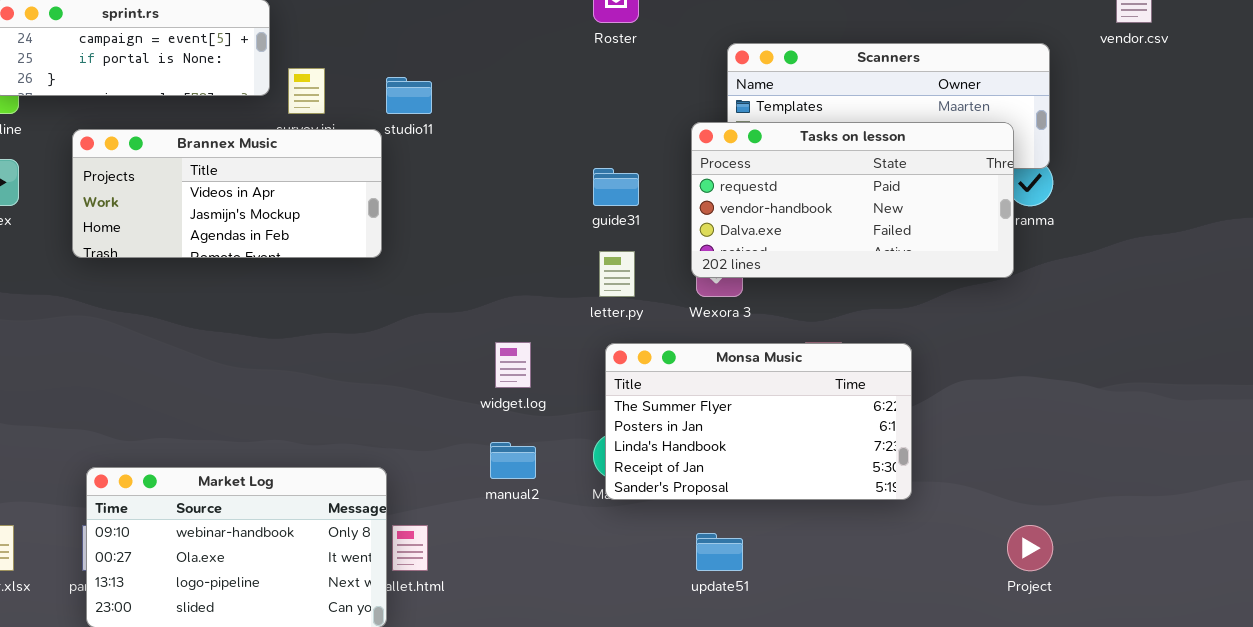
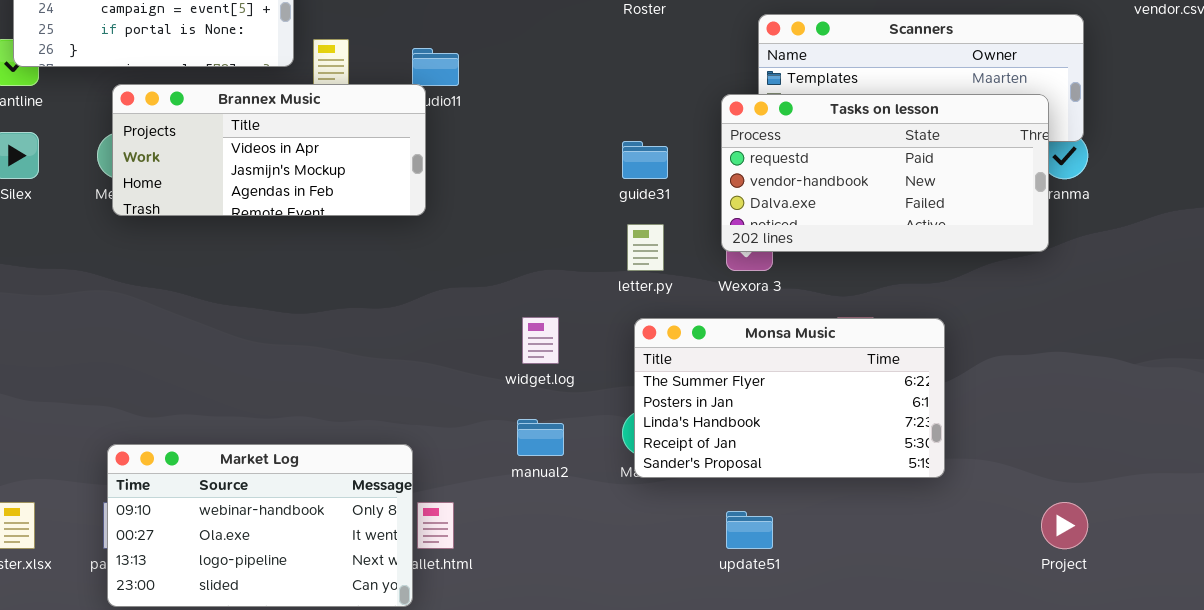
Brannex Music: [72,129,382,258] -> [112,84,426,216], moved

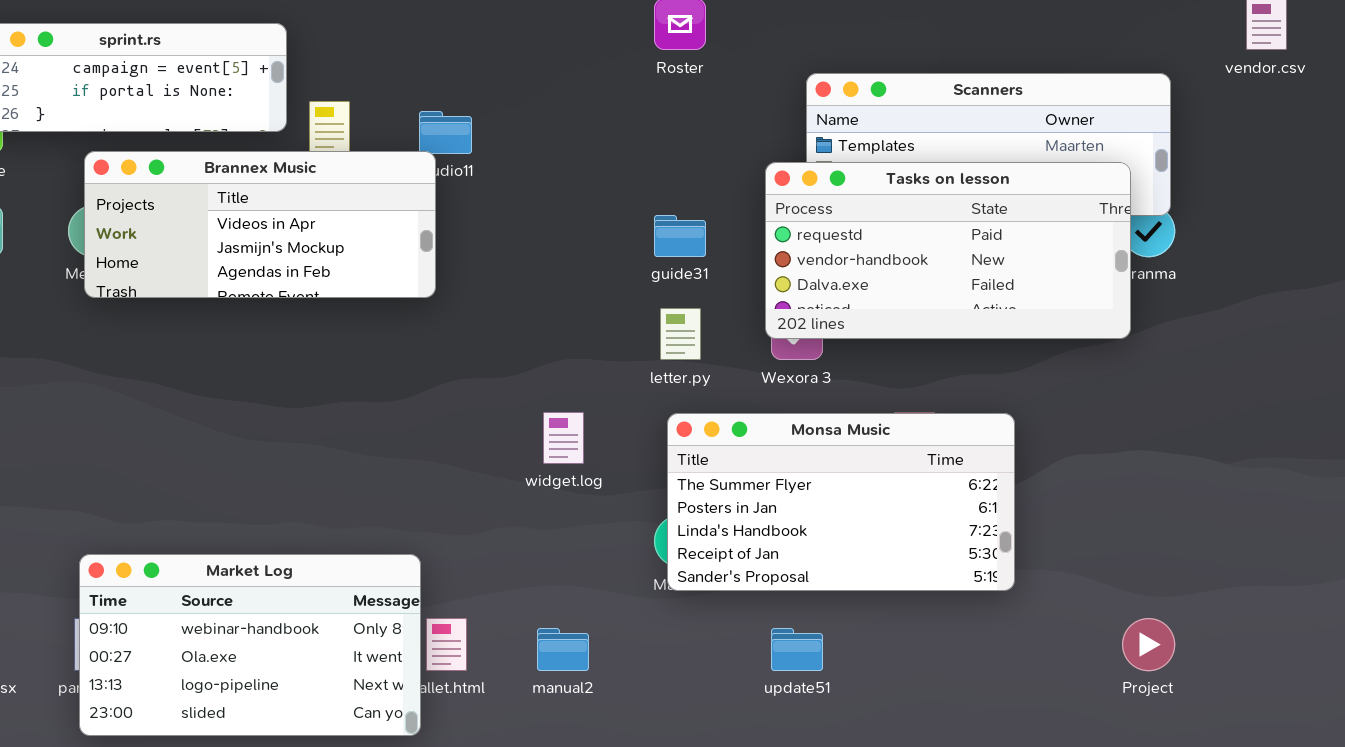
manual2: [517,419,564,456] -> [537,628,589,671], moved

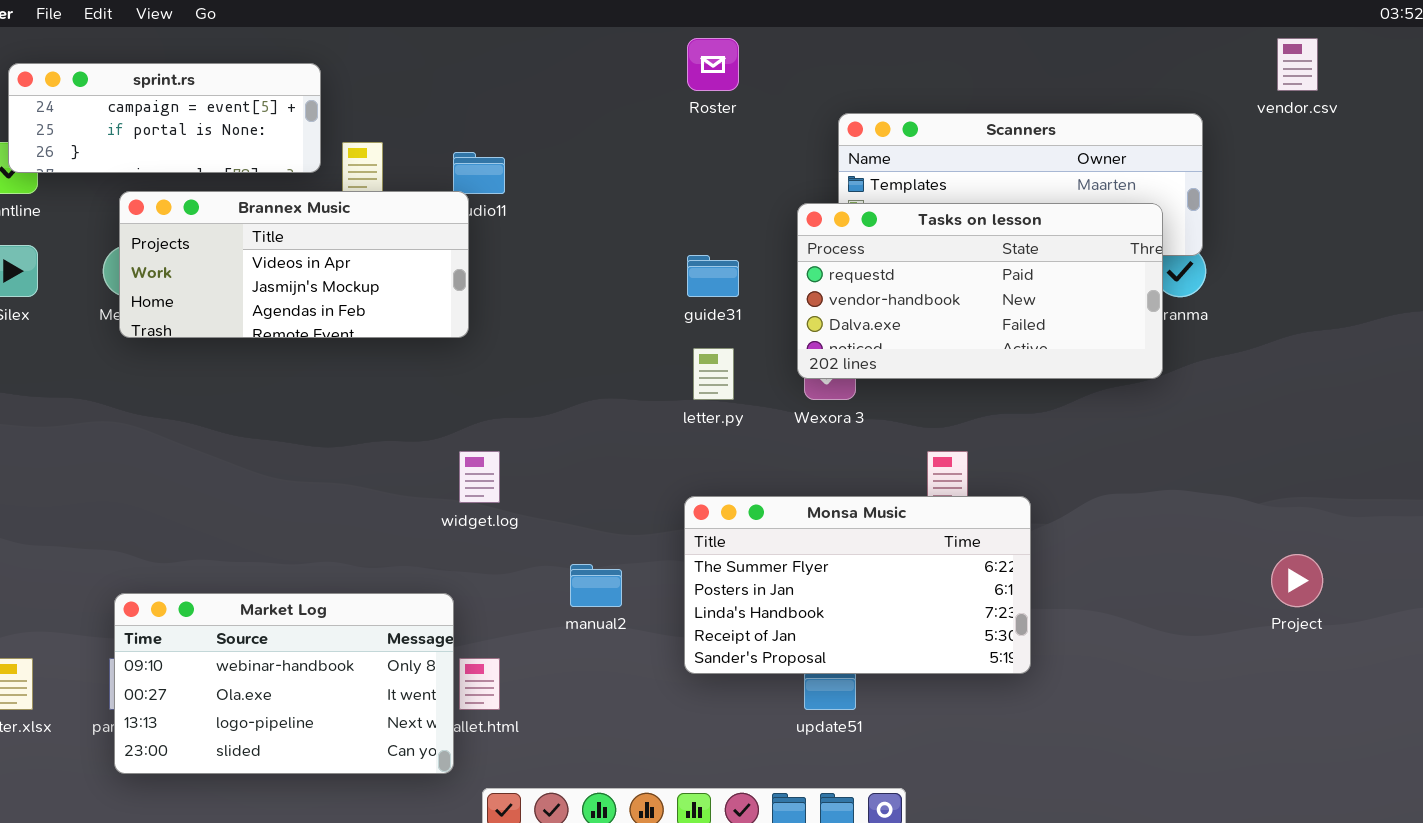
widget.log: [543,412,584,464] -> [459,451,500,503], moved
Monsa Music: [667,413,1015,591] -> [684,496,1031,674], moved
Project: [1122,618,1175,671] -> [1271,554,1323,607], moved
manual2: [537,628,589,671] -> [570,564,622,607], moved

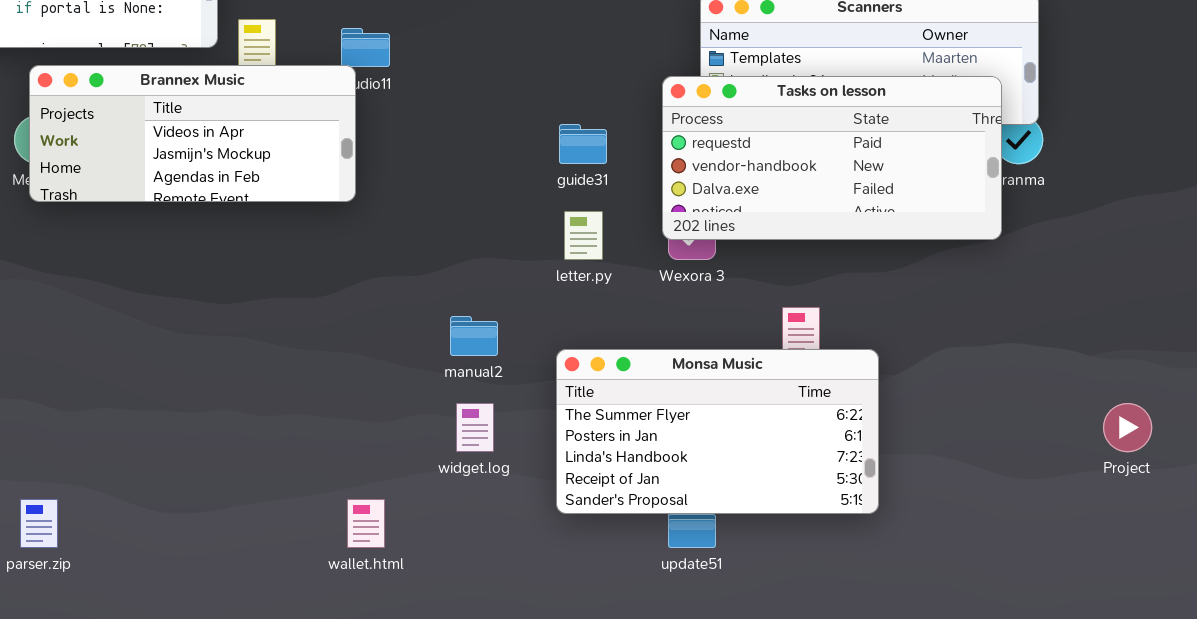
widget.log: [459,451,500,503] -> [456,403,494,452], moved
manual2: [570,564,622,607] -> [450,316,498,356], moved
Market Log: [114,593,454,774] -> none, closed

